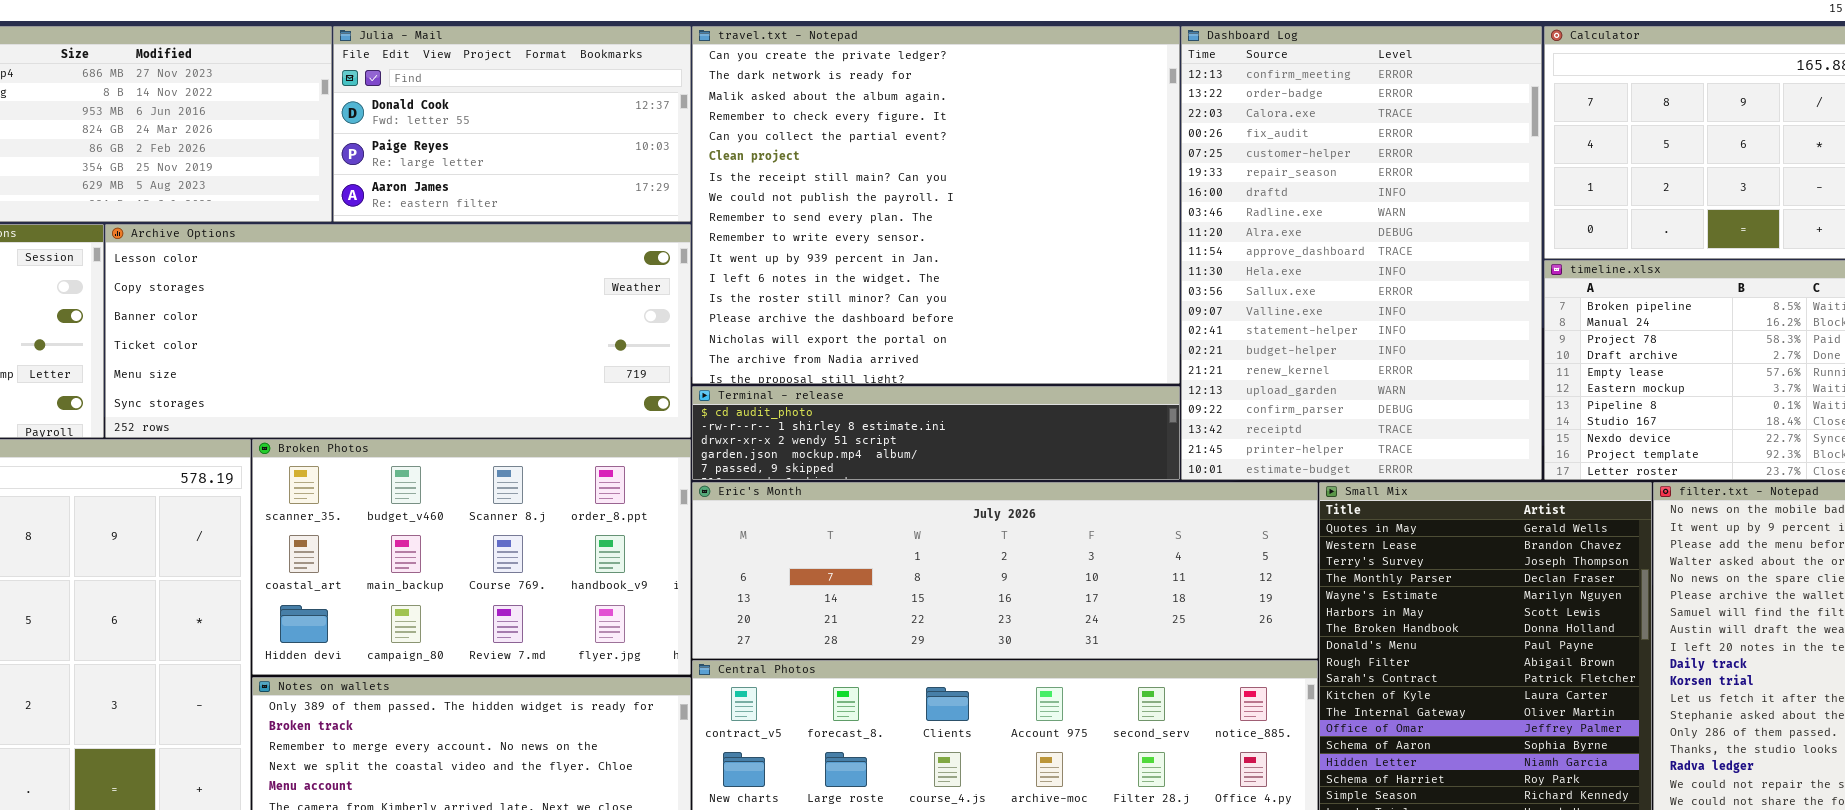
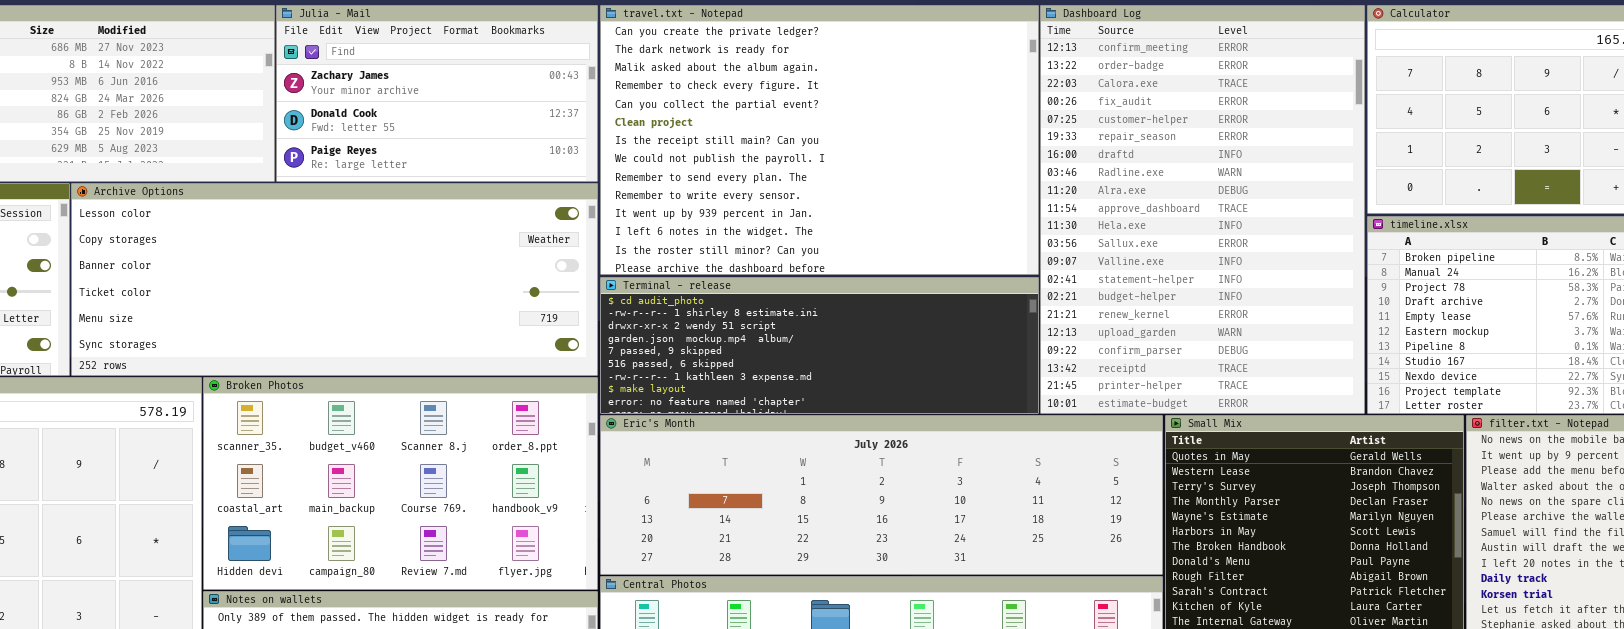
Julia - Mail: [333,26,691,222] -> [276,5,598,182], scrolled up 1 row
travel.txt - Notepad: [692,26,1180,384] -> [600,5,1039,275], resized
Terminal - release: [692,386,1180,480] -> [600,277,1039,414], resized

